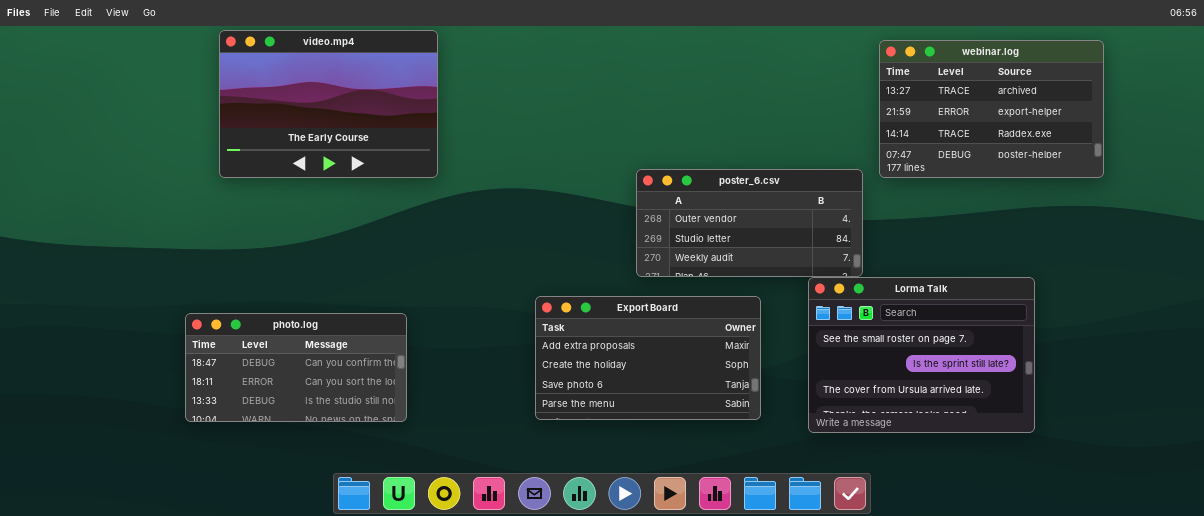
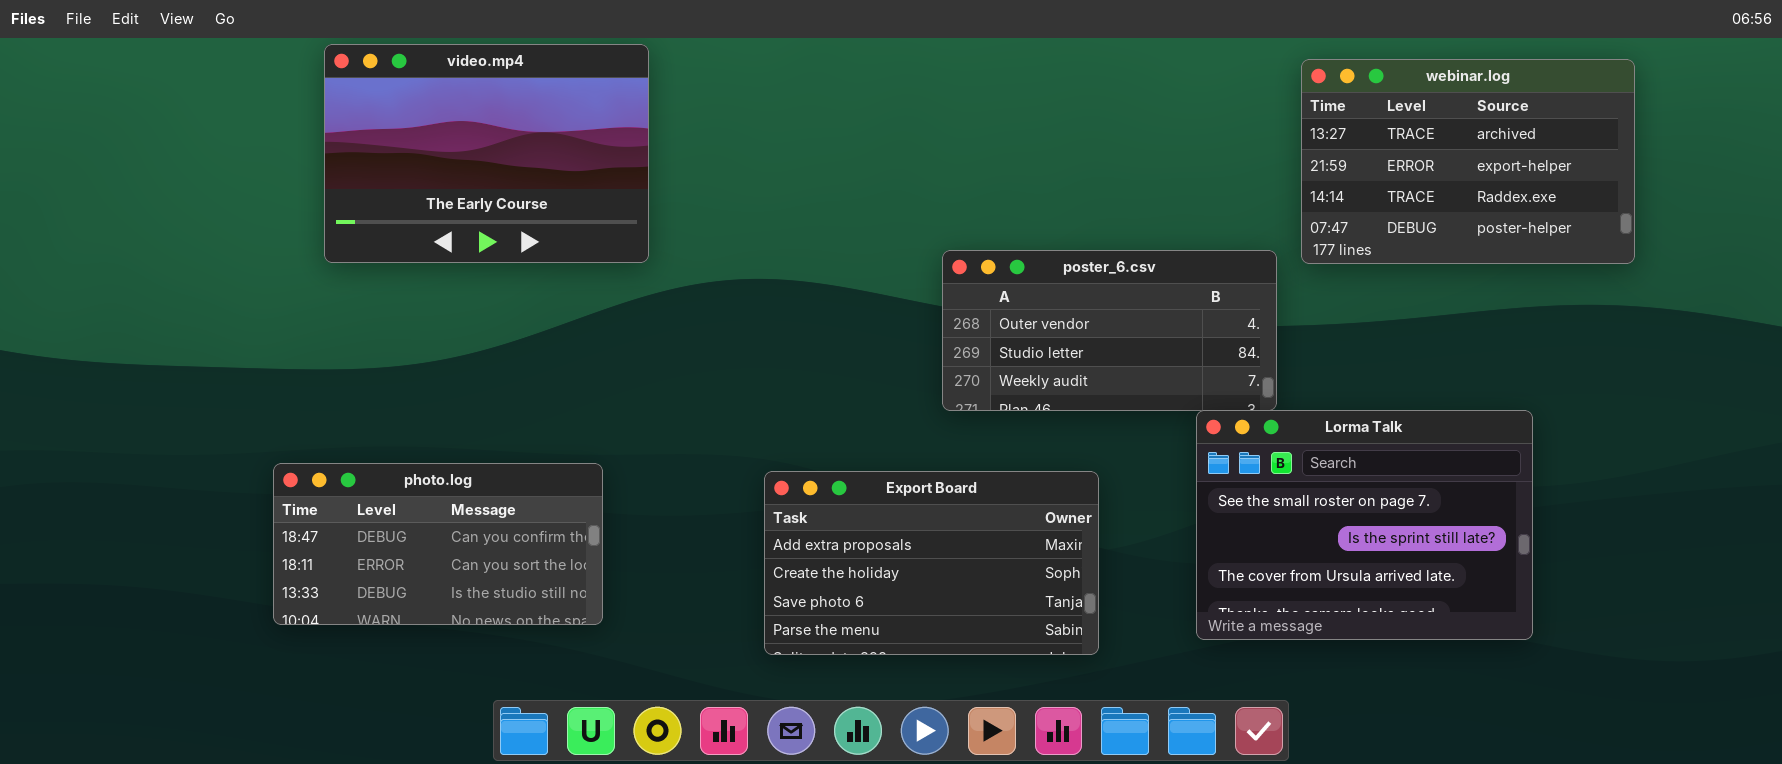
Export Board: [535,296,761,420] -> [764,471,1099,655], moved

